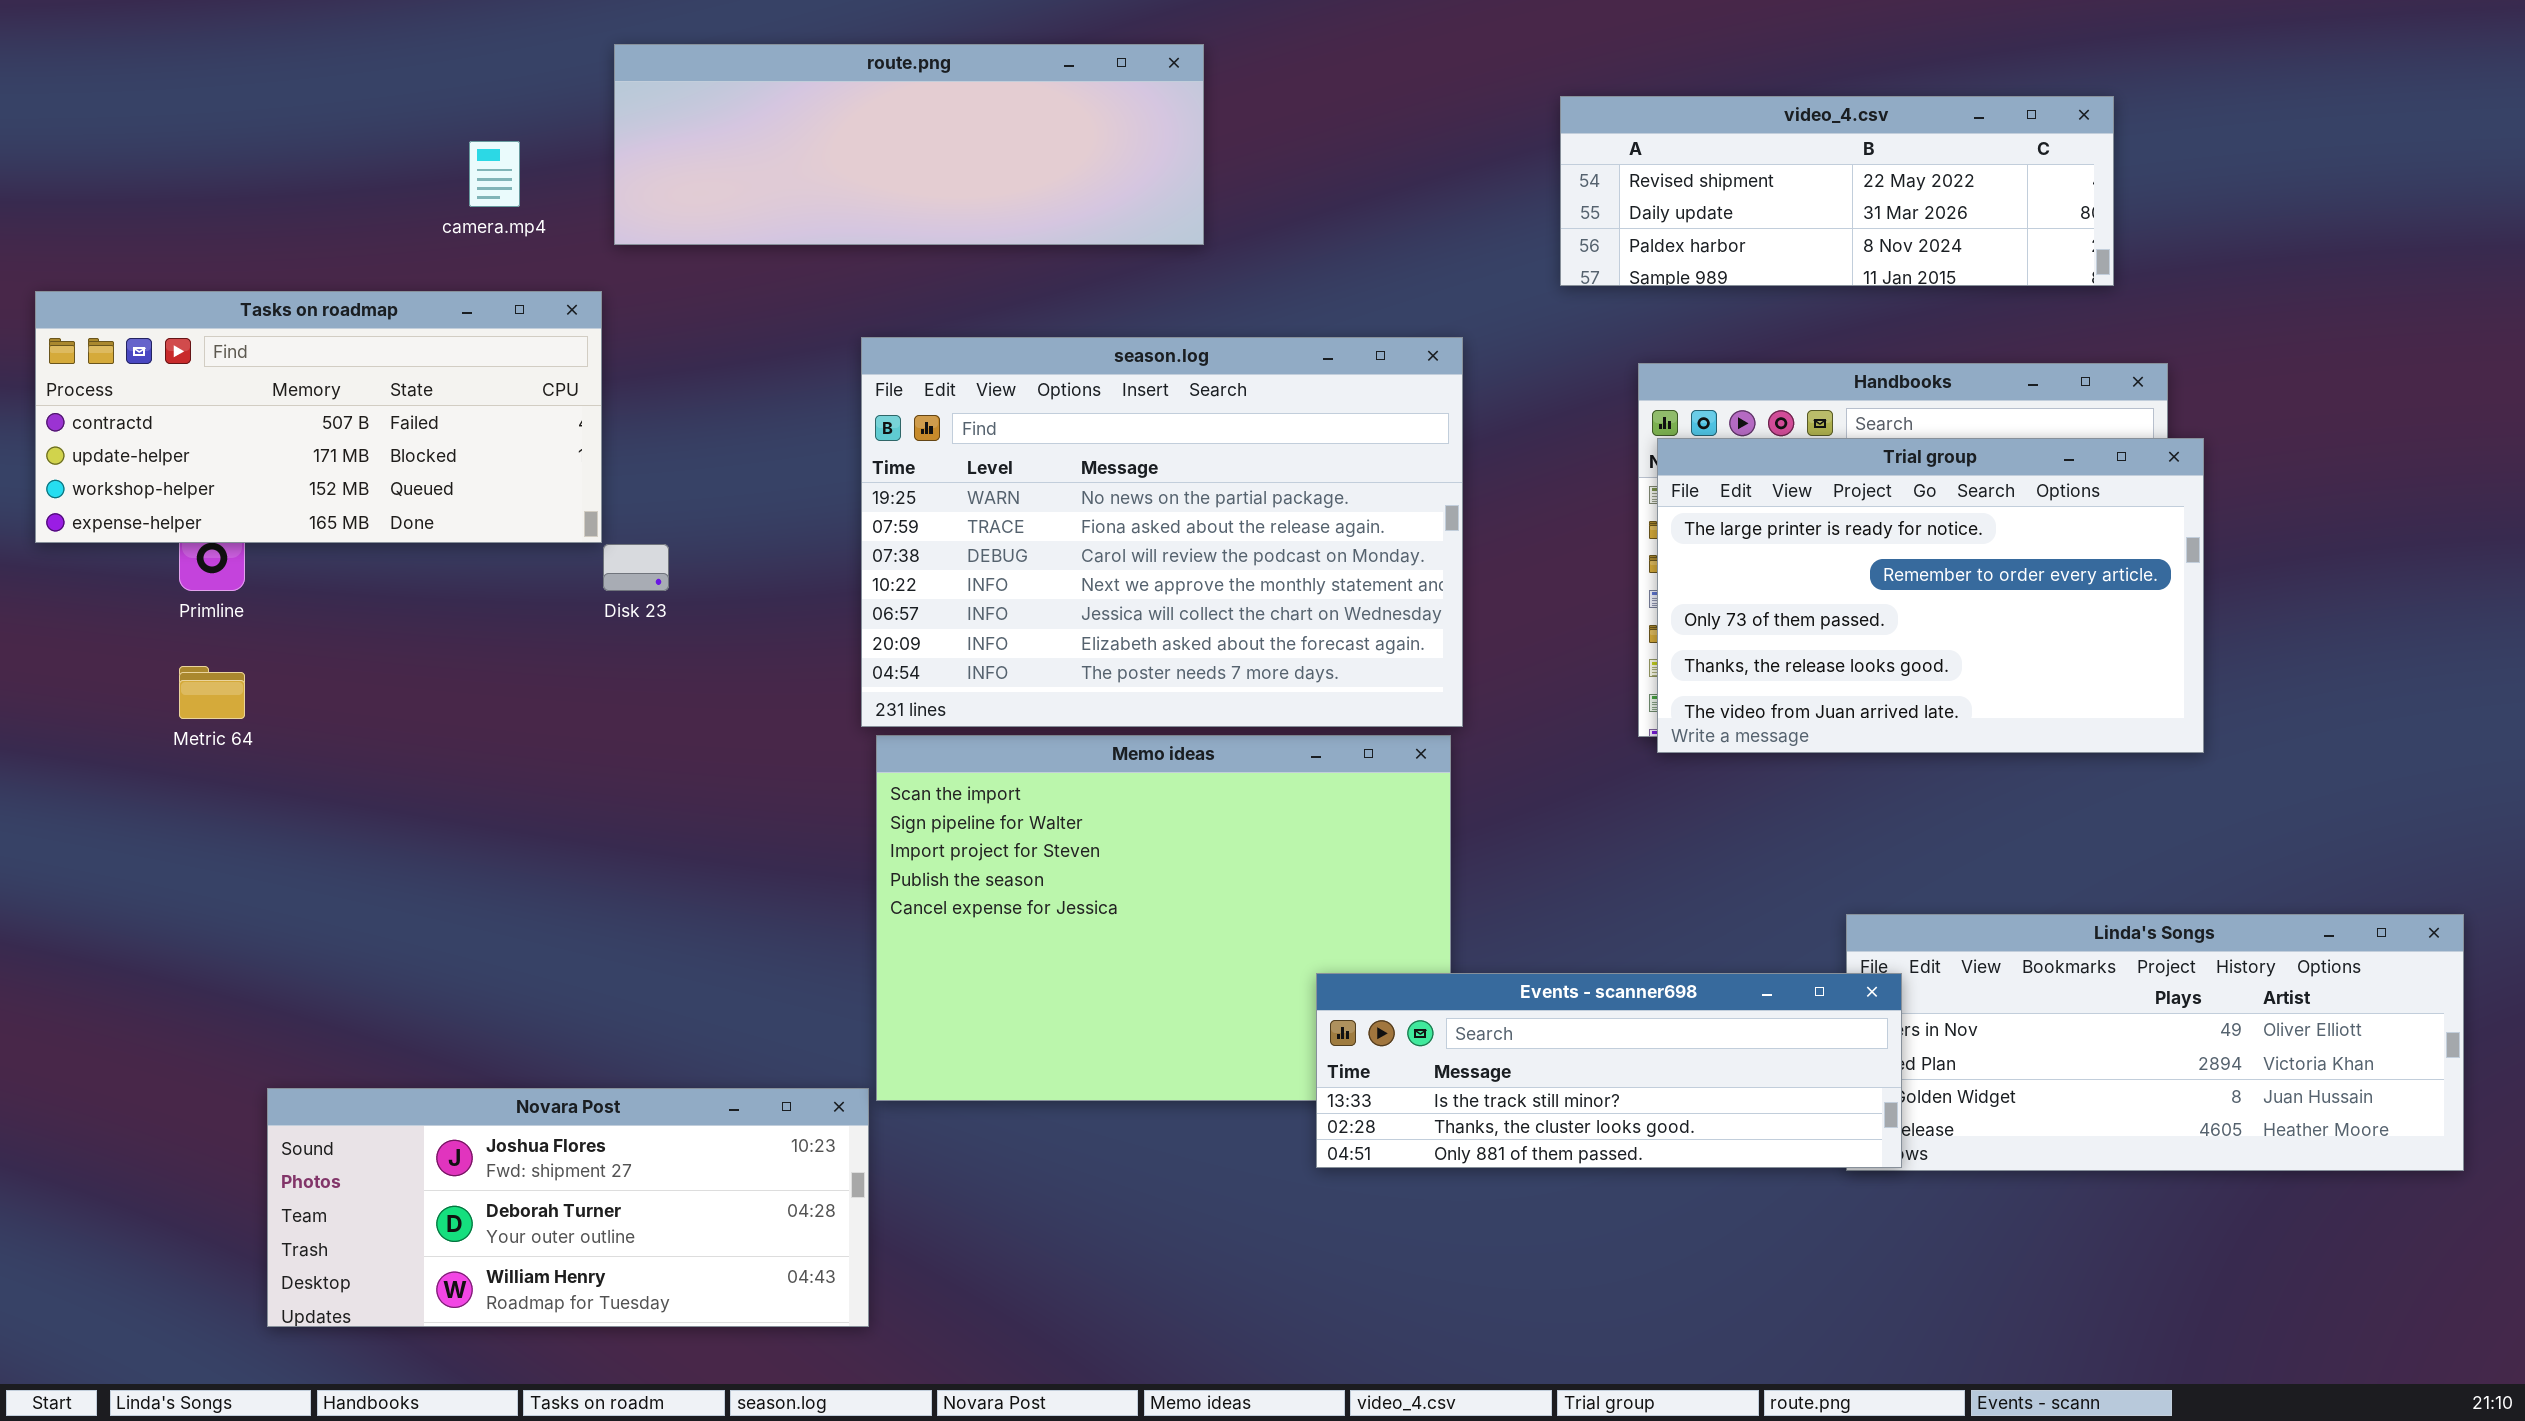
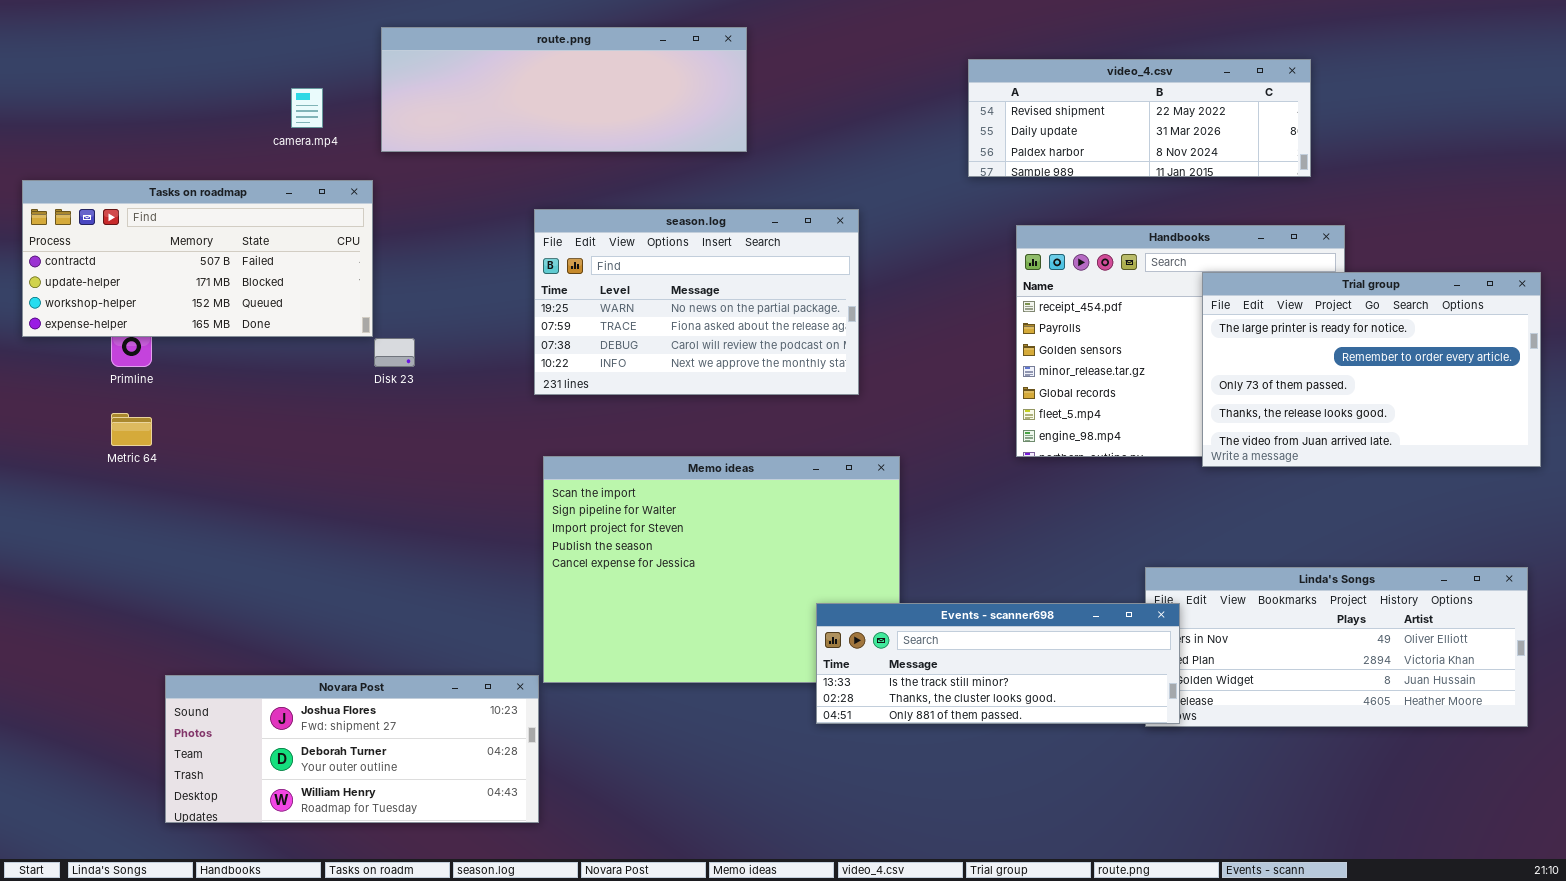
season.log: [861,337,1463,727] -> [534,209,859,395], resized
Trial group: [1657,438,2204,753] -> [1202,272,1541,467], moved

